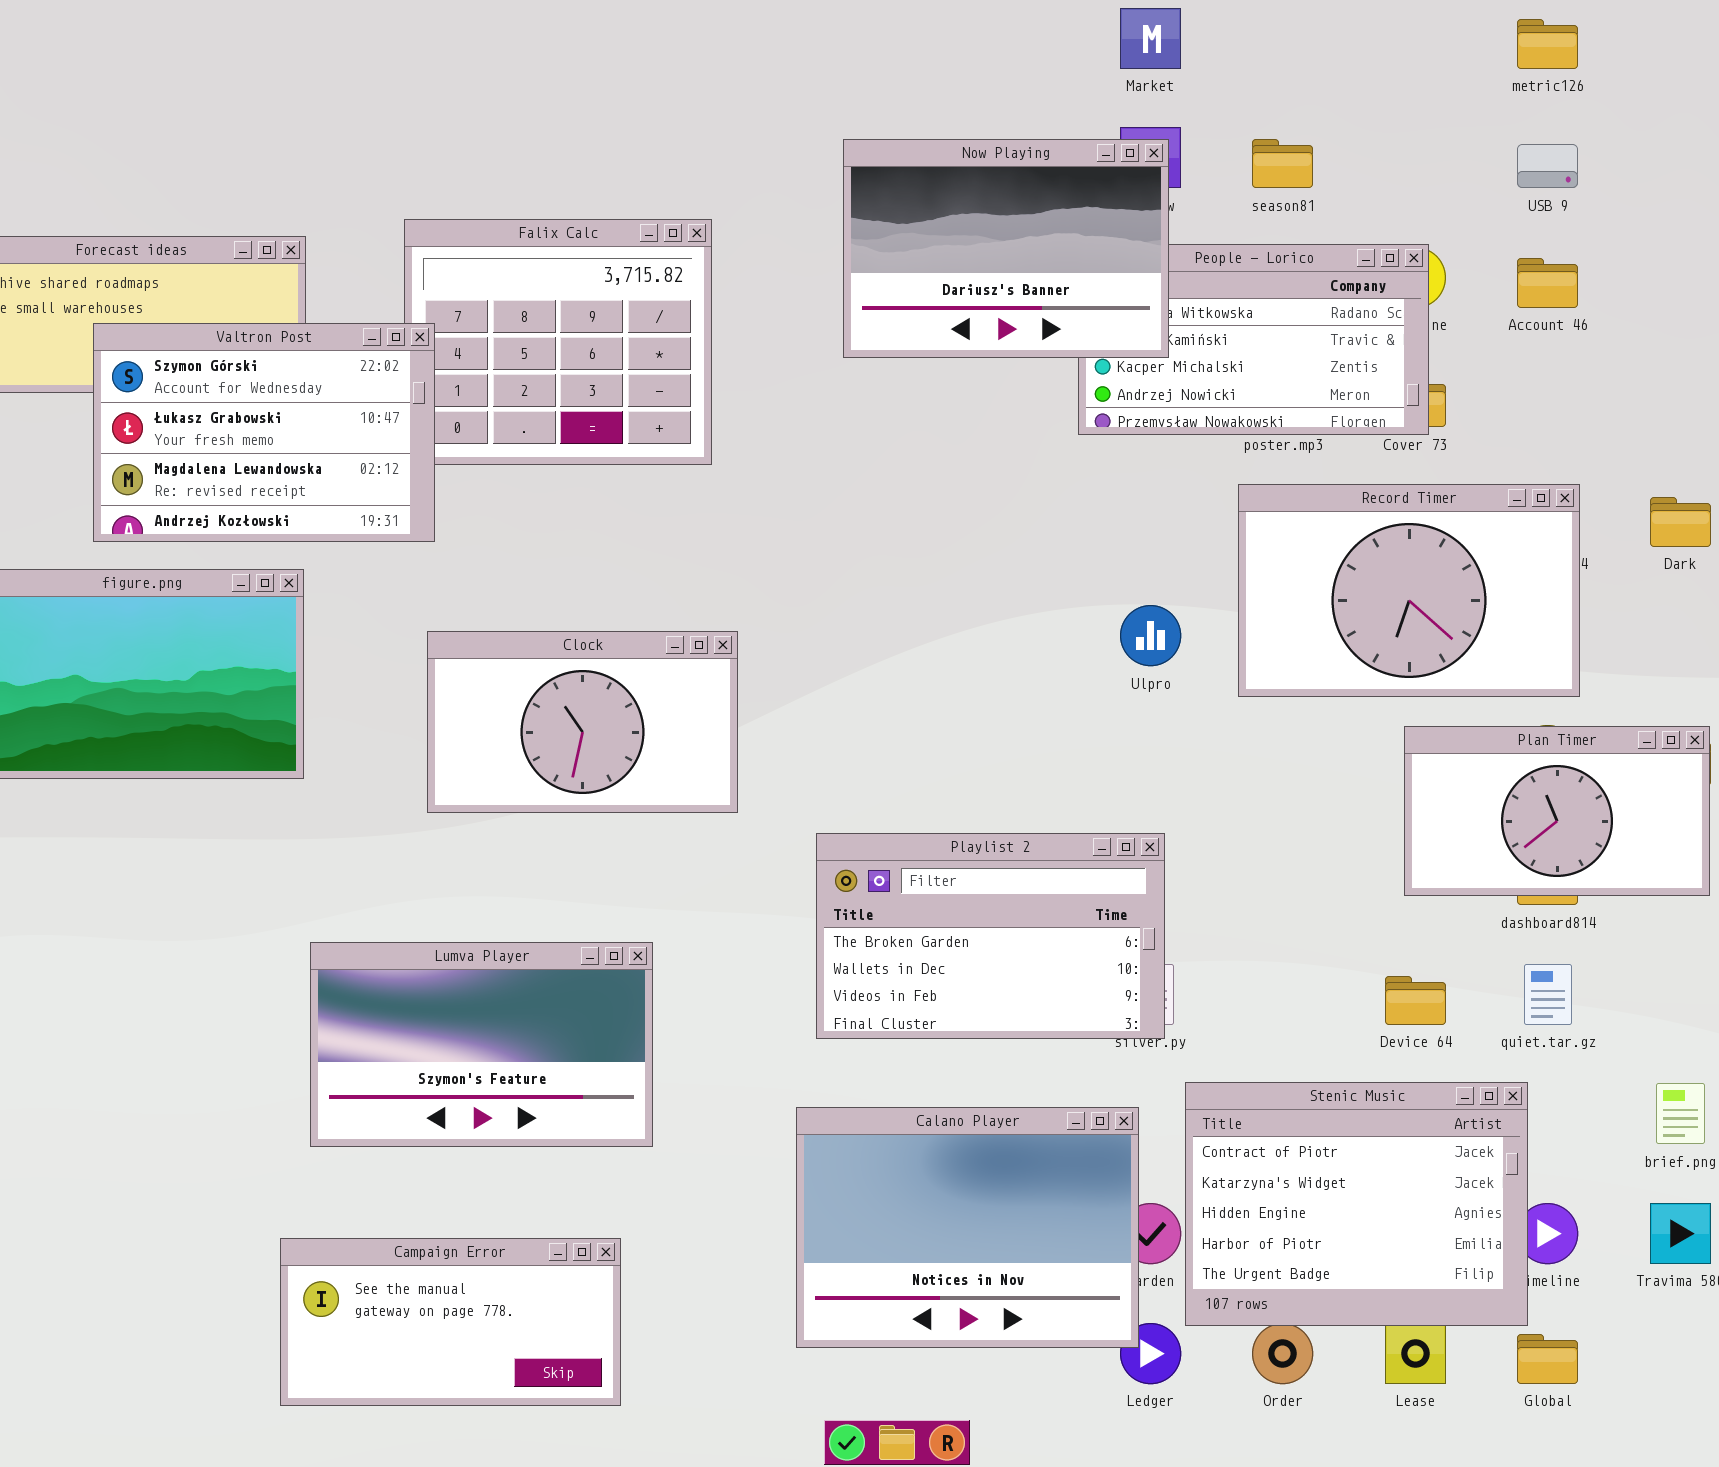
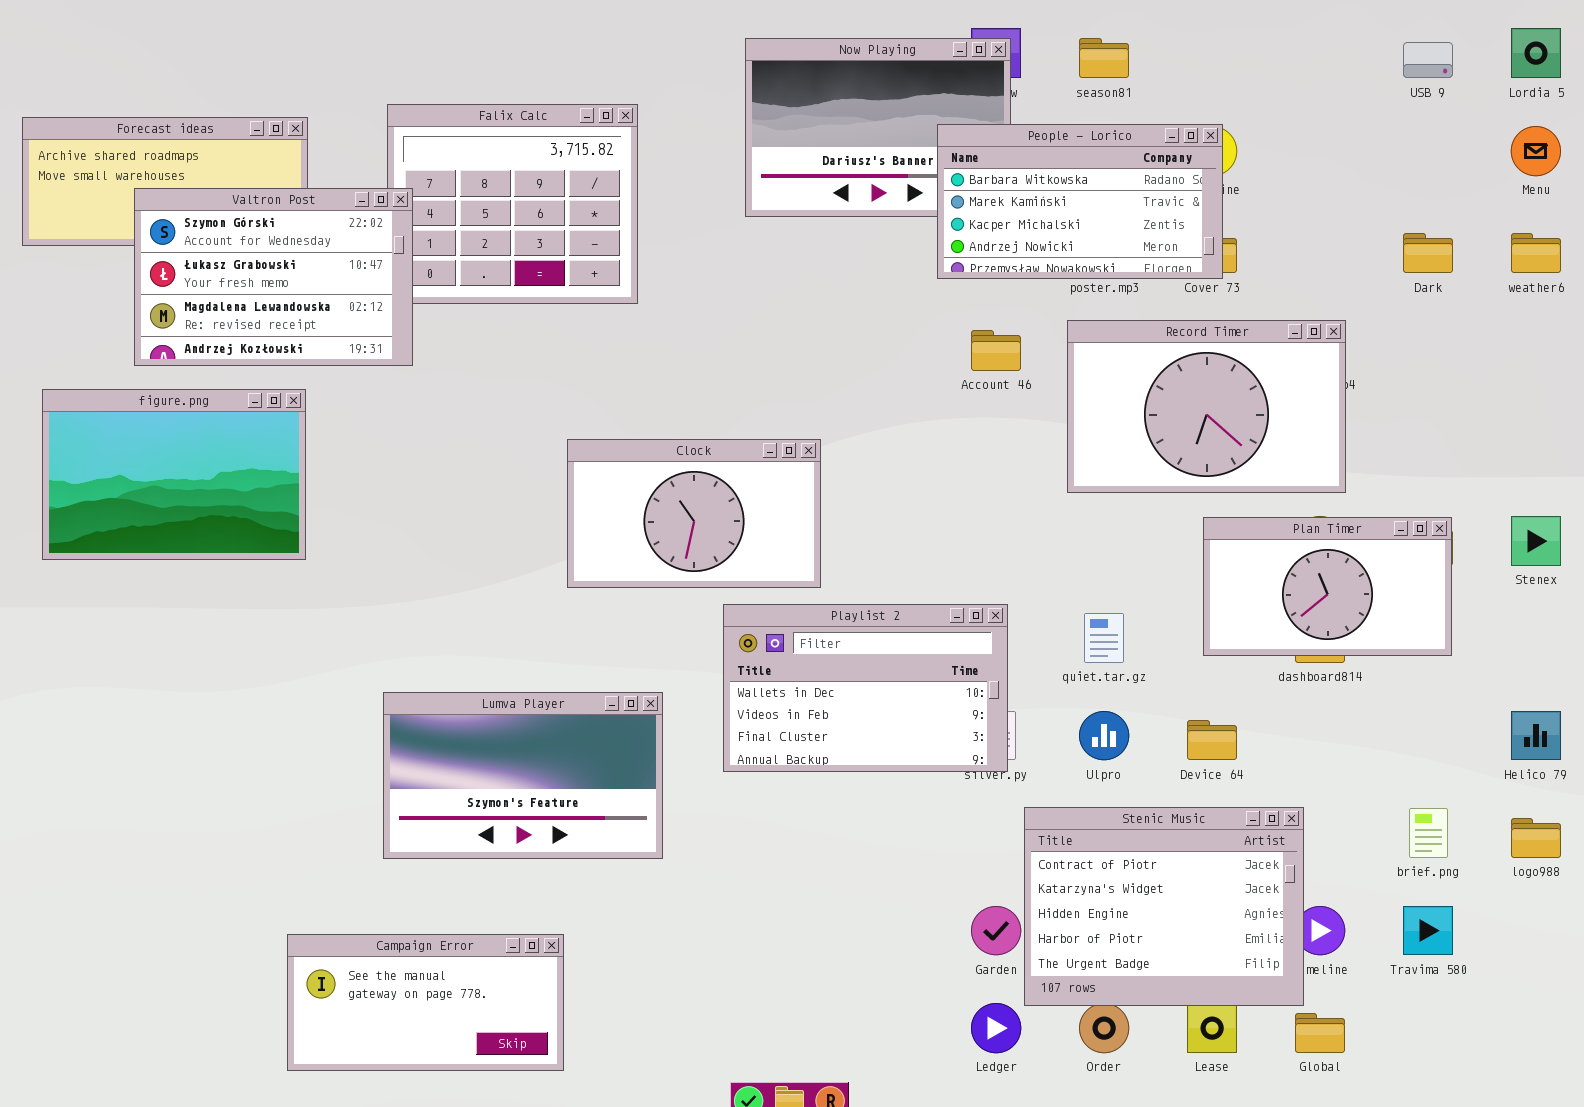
USB 9: [1517,144,1578,188] -> [1403,42,1453,78], moved
People - Lorico: [1078,244,1429,435] -> [937,124,1223,279], raised
Account 46: [1517,258,1578,308] -> [971,330,1021,371], moved
Dark: [1650,497,1711,547] -> [1403,233,1453,273], moved
Ulpro: [1120,605,1181,666] -> [1079,711,1129,760], moved
Clock: [427,631,738,813] -> [567,439,821,588], moved
Playlist 2: [816,833,1165,1039] -> [723,604,1008,772], scrolled down 1 row
Lumva Player: [310,942,653,1147] -> [383,692,663,859], moved
quiet.tar.gz: [1524,964,1572,1025] -> [1084,613,1124,663], moved
Calano Player: [796,1107,1139,1348] -> none, closed

